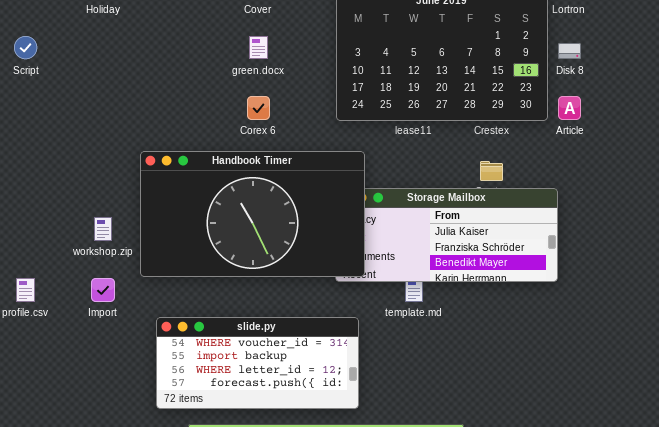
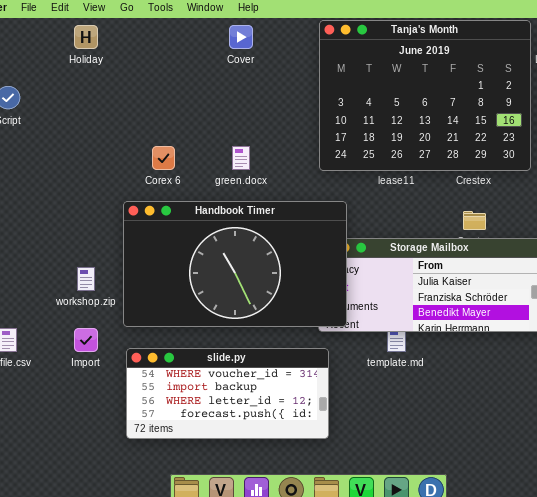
green.docx: [249,36,268,59] -> [232,146,250,170], moved
Corex 6: [247,96,270,120] -> [152,146,175,170], moved
slide.py: [156,317,359,409] -> [126,348,329,439], moved

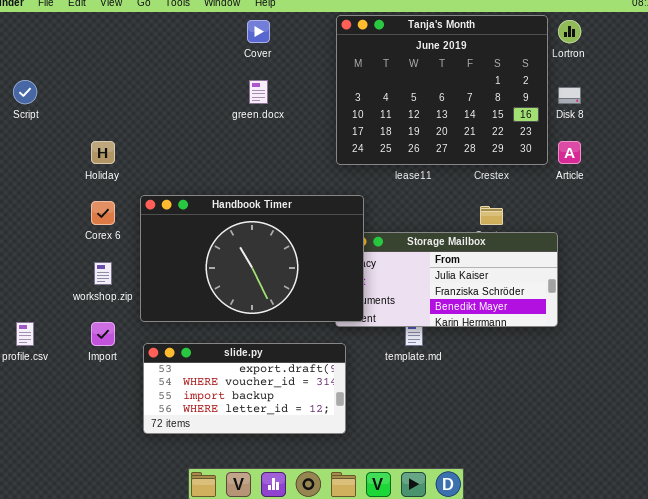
Holiday: [74,25,98,49] -> [91,141,115,164], moved
Corex 6: [152,146,175,170] -> [91,201,115,225], moved
green.docx: [232,146,250,170] -> [249,80,268,104], moved
slide.py: [126,348,329,439] -> [143,343,346,434], scrolled up 1 row

